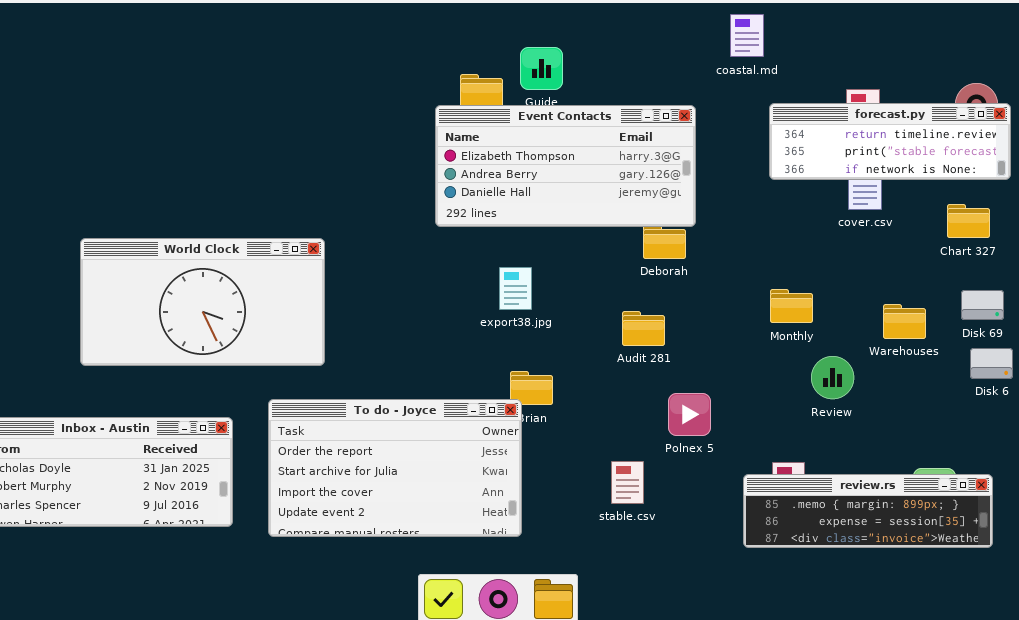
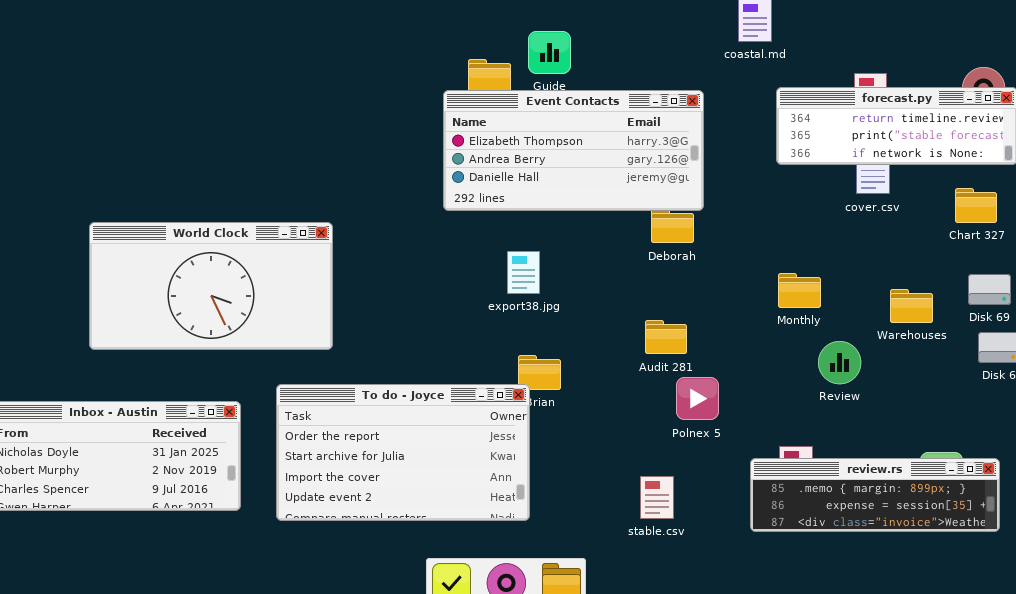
Audit 281: [622,311,665,346] -> [645,320,687,354], moved
stable.csv: [611,461,644,504] -> [640,476,674,519], moved

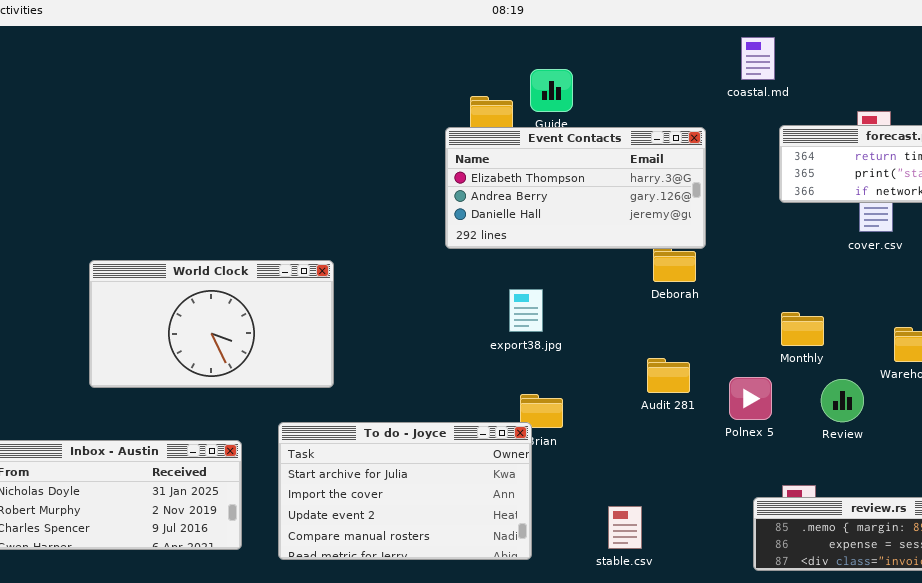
Polnex 5: [676,377,719,420] -> [729,377,772,420], moved
To do - Joyce: [276,384,530,521] -> [278,422,532,560], scrolled down 1 row
stable.csv: [640,476,674,519] -> [608,506,642,549], moved

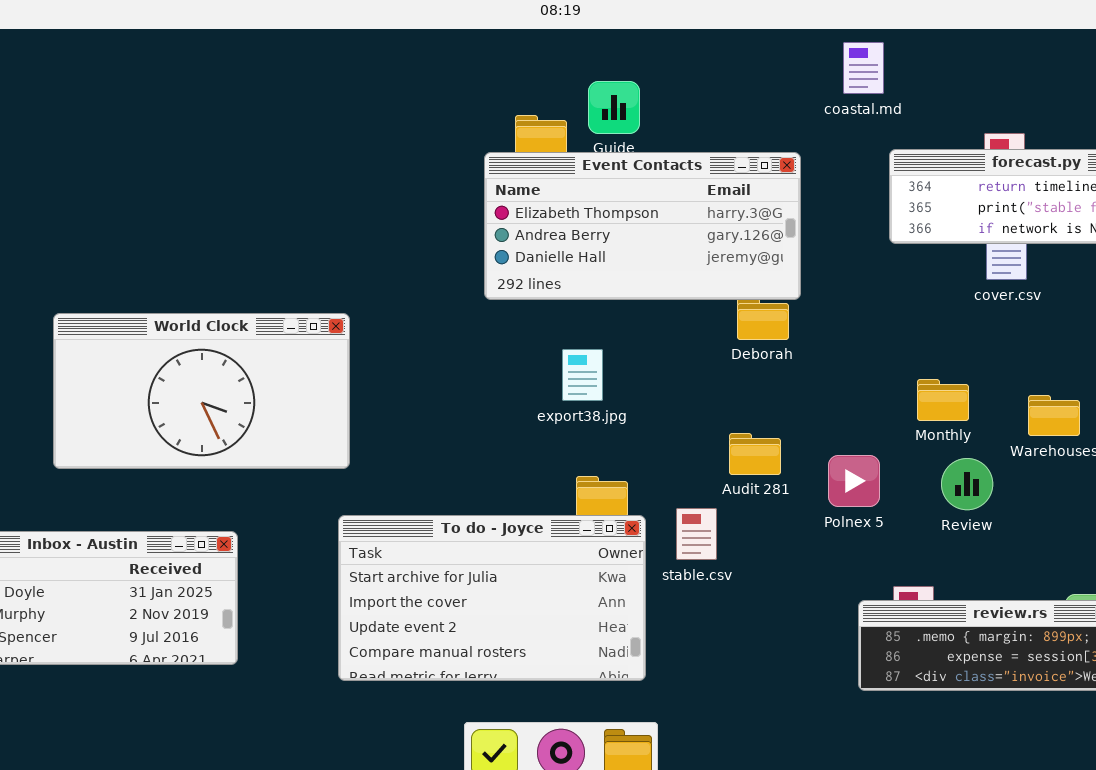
Monthly: [781,312,824,346] -> [917,379,969,421], moved
To do - Joyce: [278,422,532,560] -> [338,515,646,681], moved
stable.csv: [608,506,642,549] -> [676,508,717,560], moved

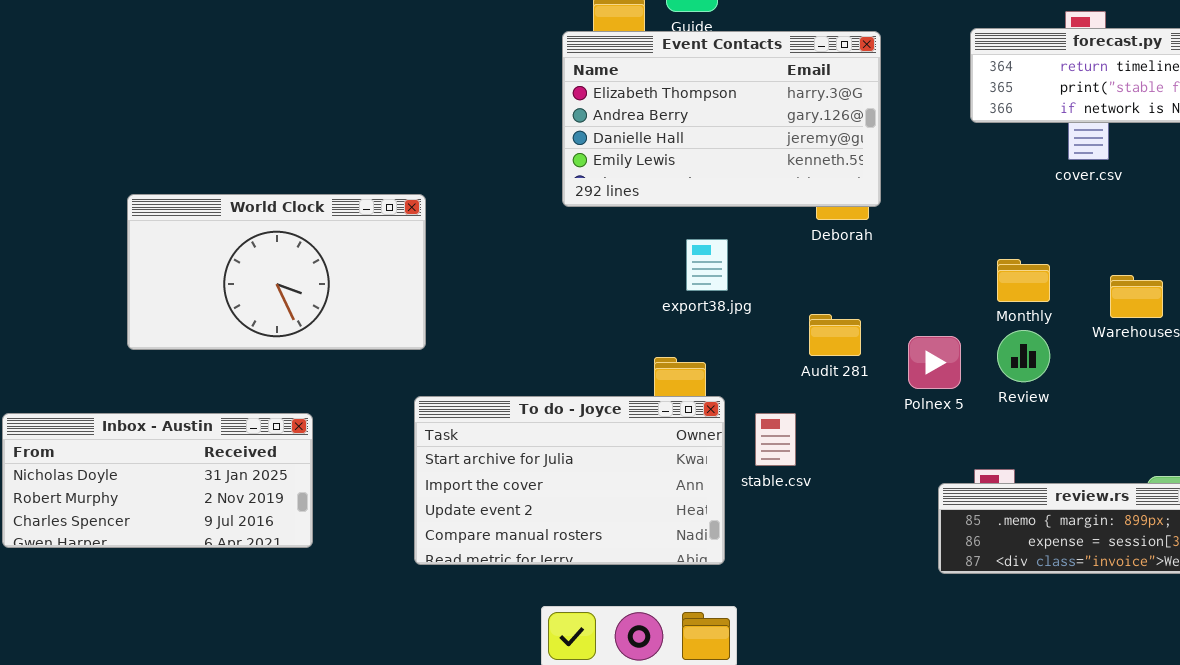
Event Contacts: [484,152,801,300] -> [562,31,881,207], resized
export38.jpg: [562,349,603,401] -> [686,239,728,291], moved
Review: [941,458,993,510] -> [997,330,1050,382], moved
stable.csv: [676,508,717,560] -> [755,413,796,466], moved

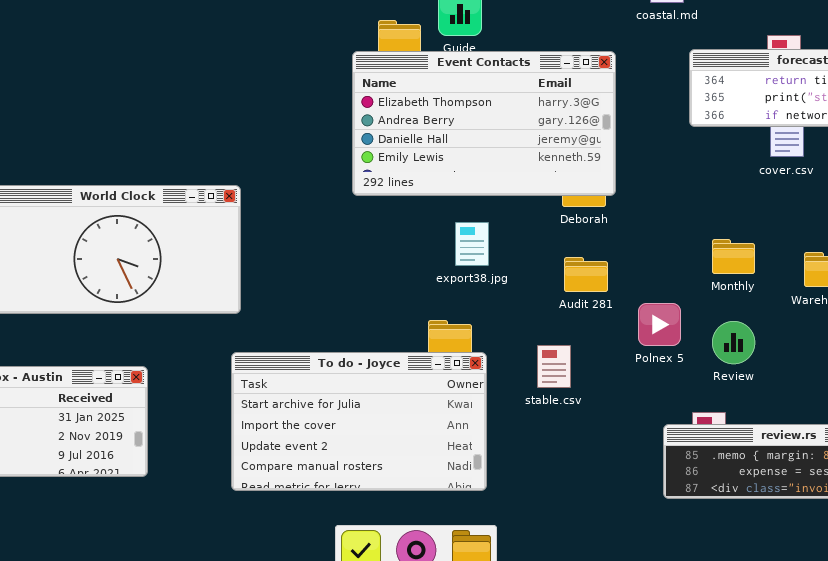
Audit 281: [809,314,861,356] -> [564,257,608,292], moved
Review: [997,330,1050,382] -> [712,321,755,364], moved
stable.csv: [755,413,796,466] -> [537,345,571,388], moved

